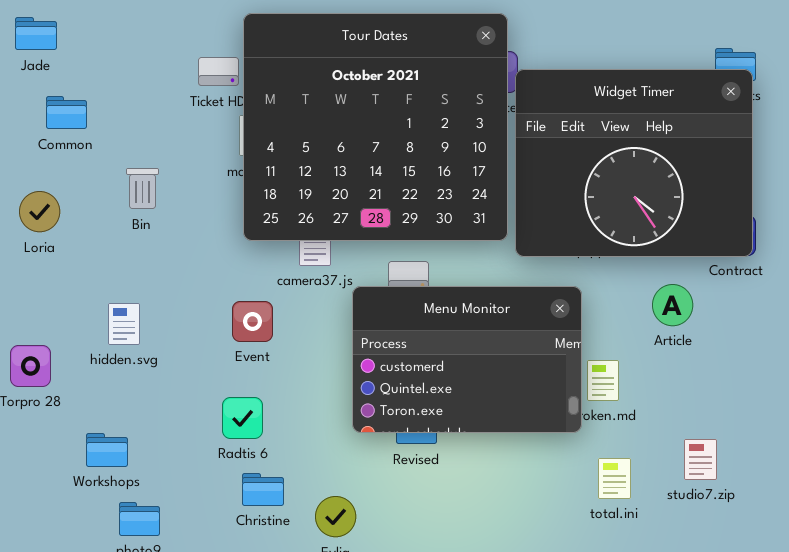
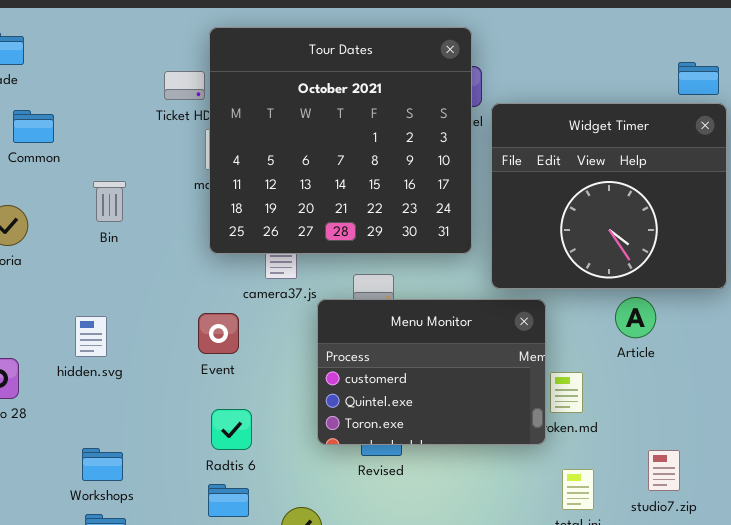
Widget Timer: [515,69,753,257] -> [491,103,727,289], moved
Radtis 6: [222,397,263,439] -> [211,409,252,450], moved
Workshops: [86,433,128,467] -> [82,448,123,481], moved

